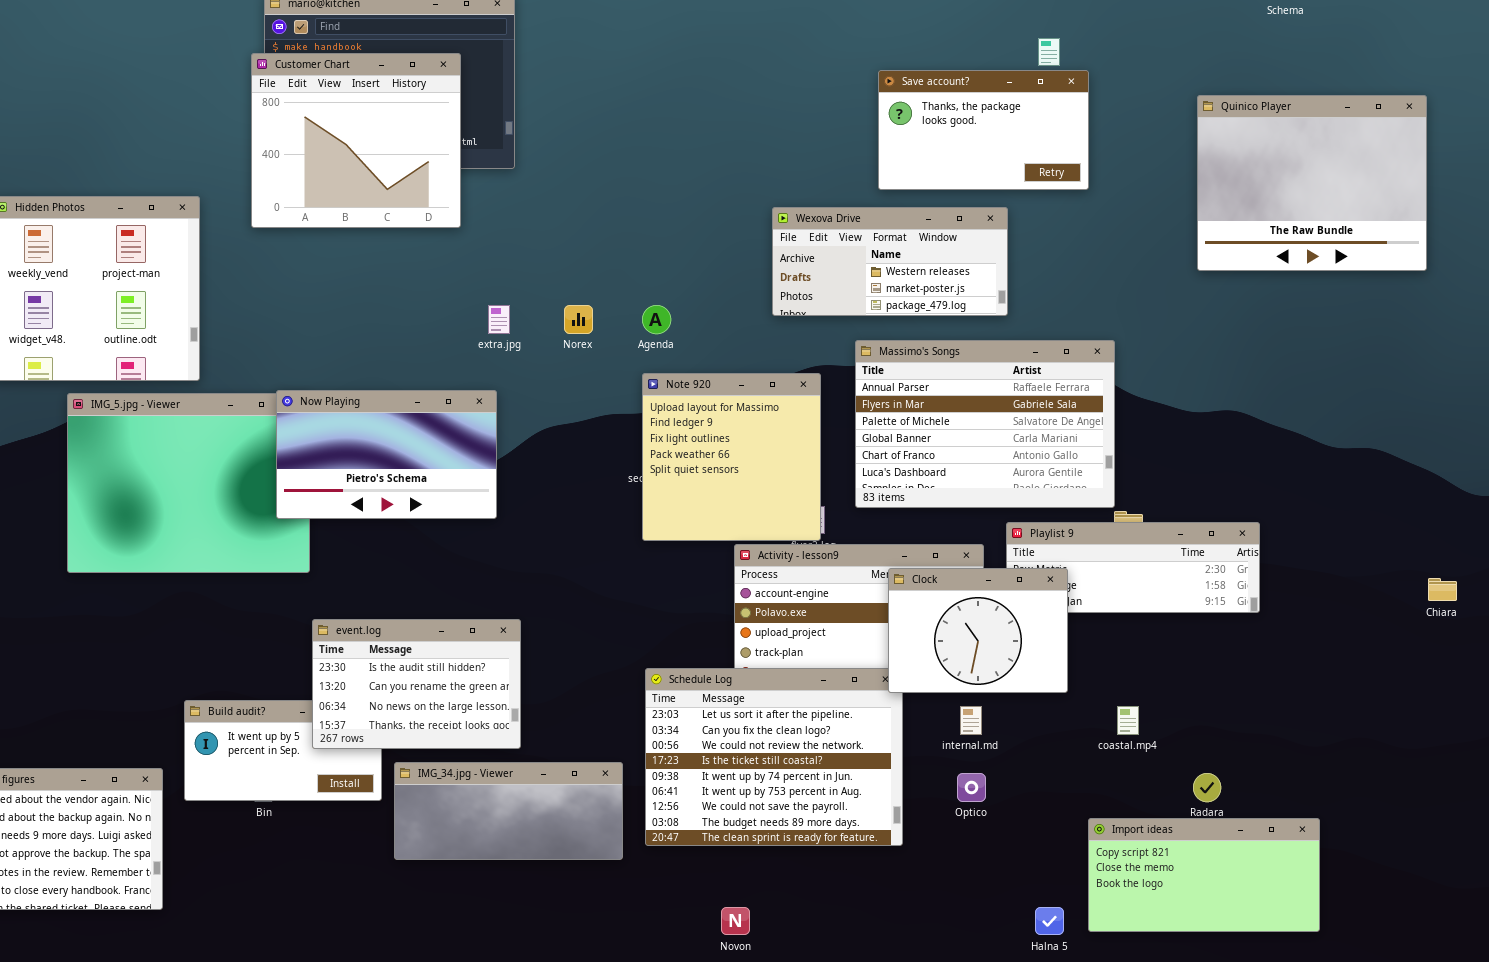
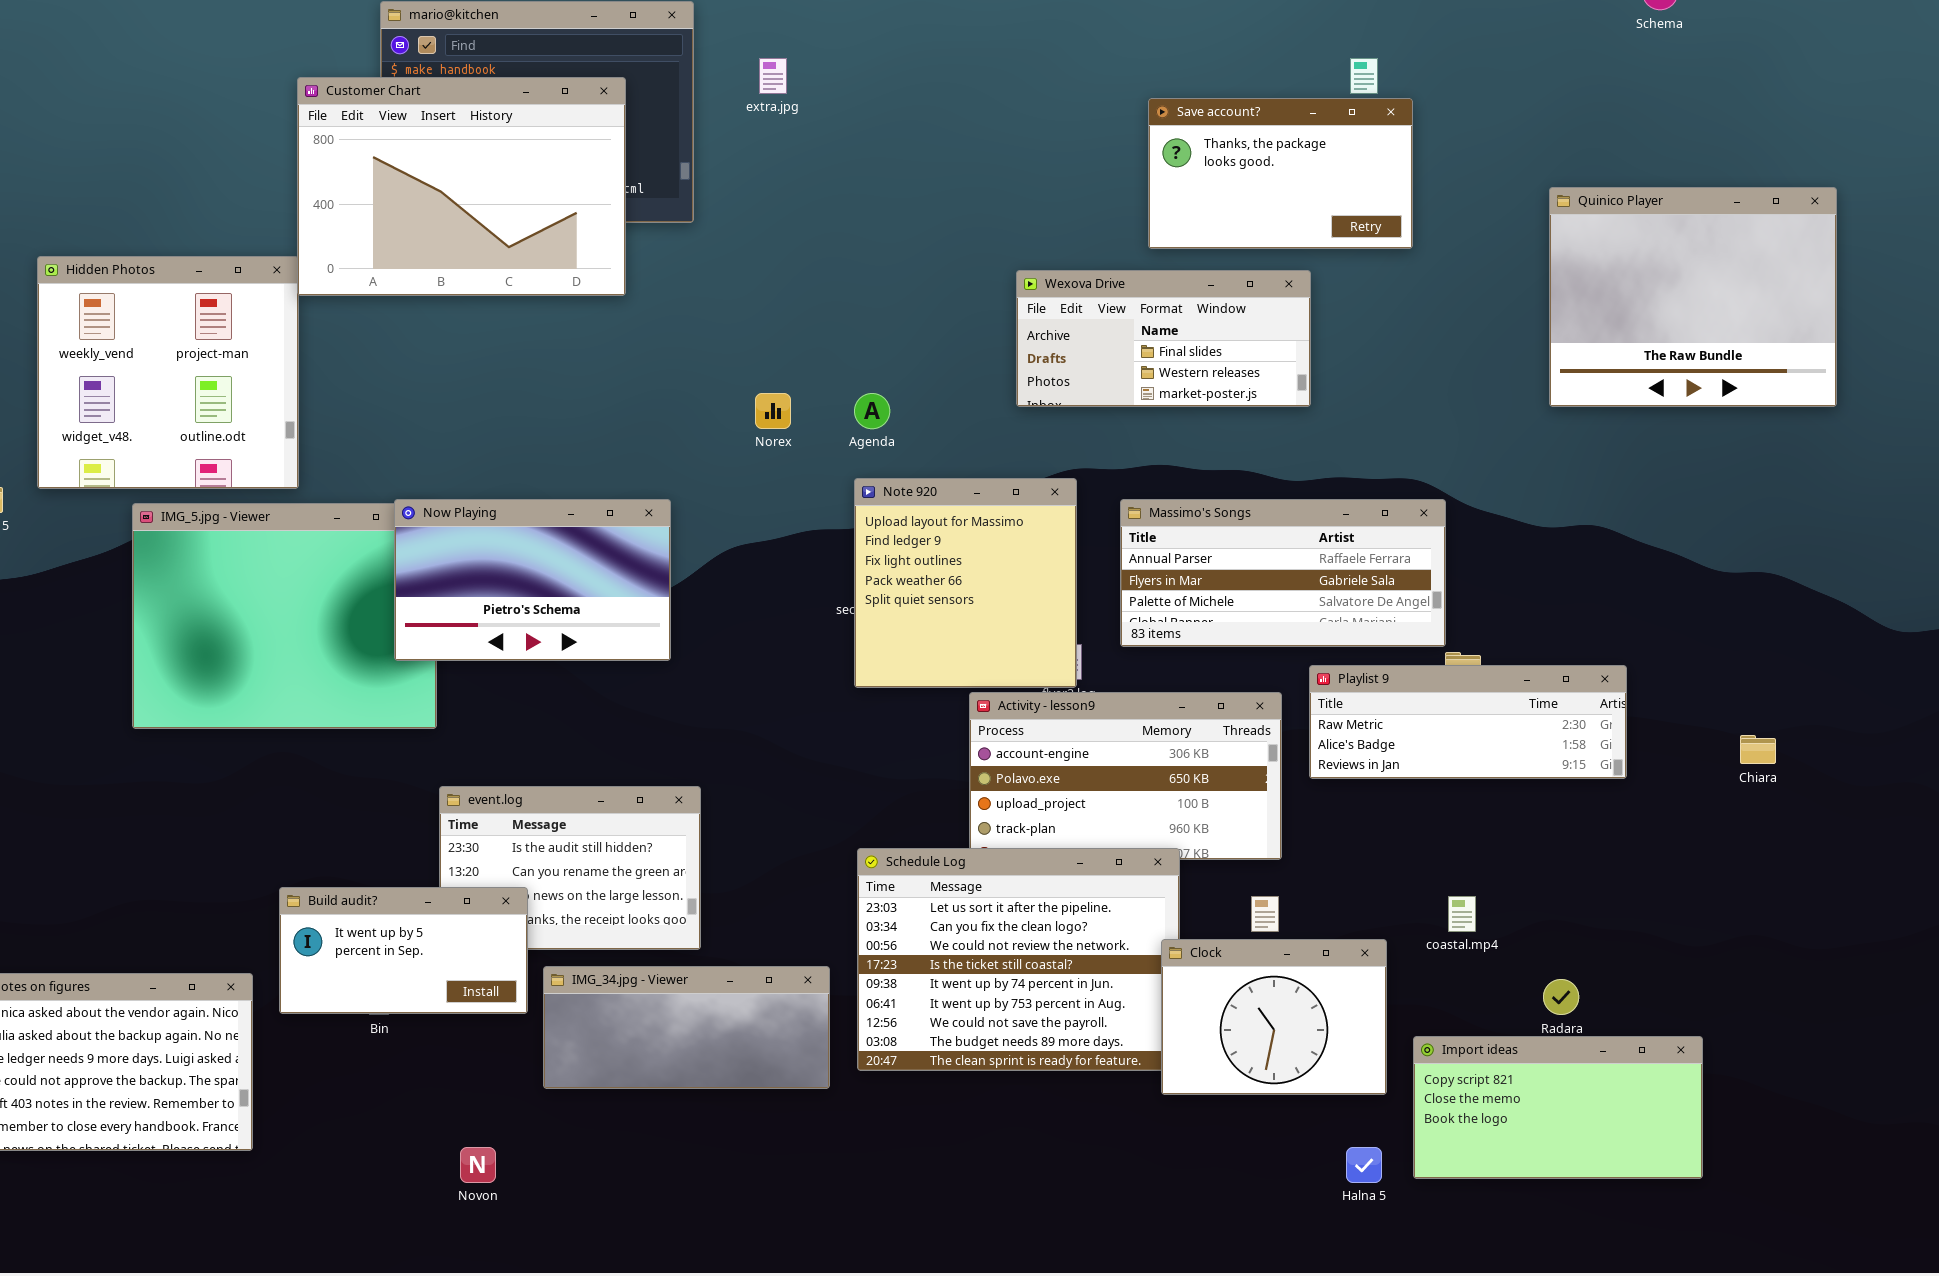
Customer Chart: [251,53,461,228] -> [297,77,626,296], resized
Quinico Player: [1197,95,1427,271] -> [1549,187,1837,407], moved
Wexova Drive: [772,207,1008,316] -> [1016,270,1311,407], scrolled up 1 row
extra.jpg: [488,305,510,334] -> [759,58,787,94], moved
Massimo's Songs: [855,340,1115,508] -> [1120,499,1446,647], resized
Clock: [888,568,1068,693] -> [1161,939,1387,1095], moved
Chiara: [1428,578,1457,601] -> [1740,735,1776,764], moved
Build audit?: [184,700,382,801] -> [279,887,528,1014], raised
Novon: [721,907,750,935] -> [460,1147,496,1183], moved

